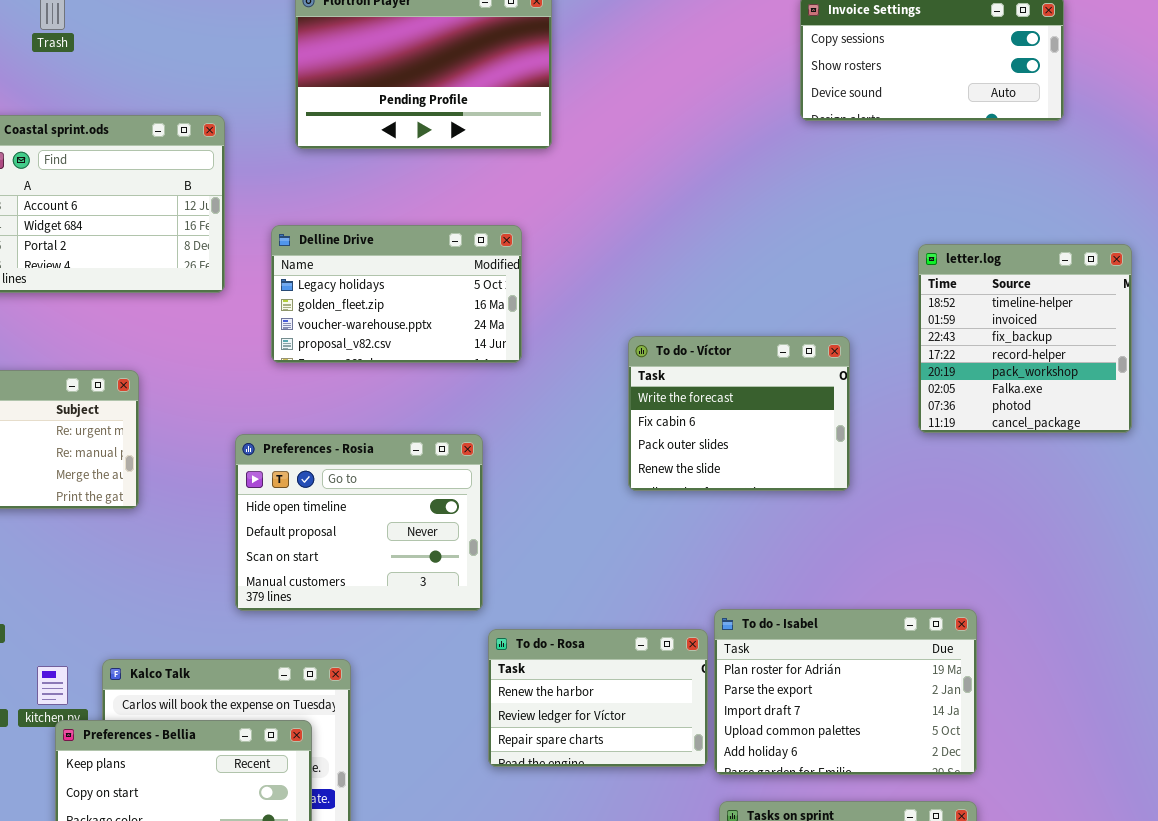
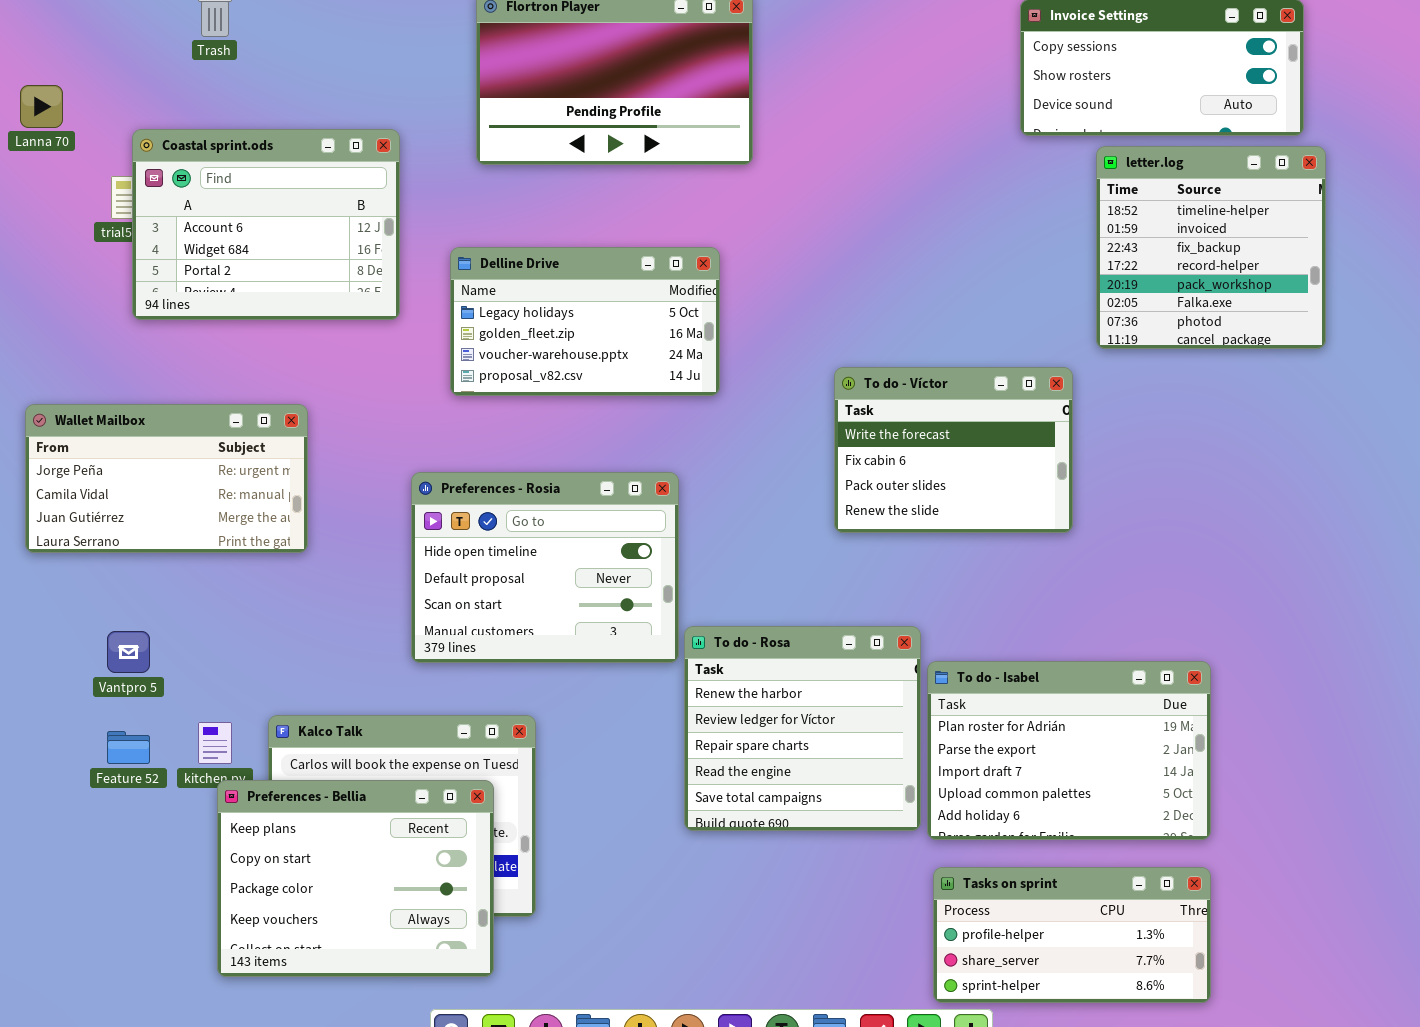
letter.log: [918,244,1132,433] -> [1096,146,1326,349], moved
To do - Rosa: [488,629,708,767] -> [684,626,921,831], resized

